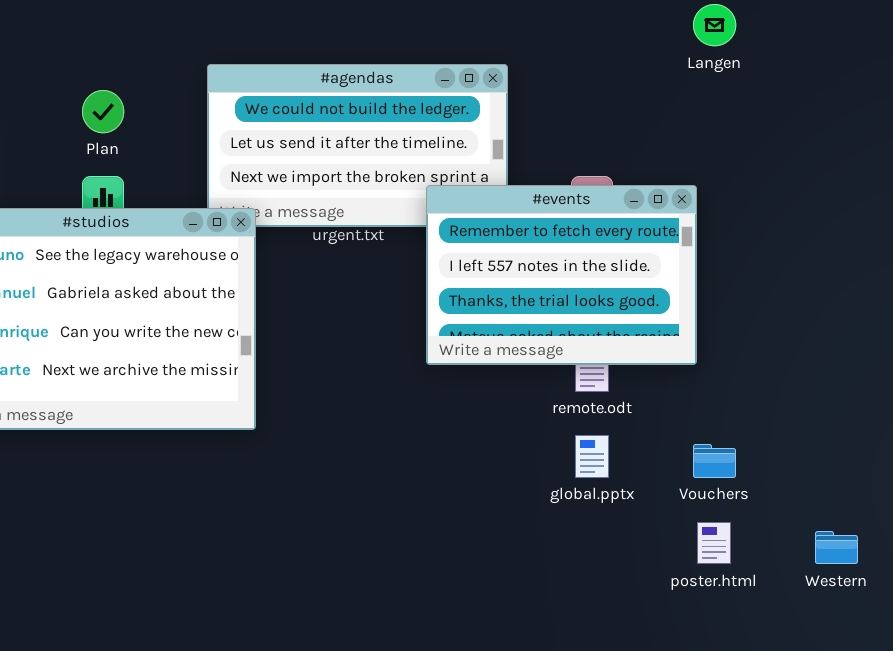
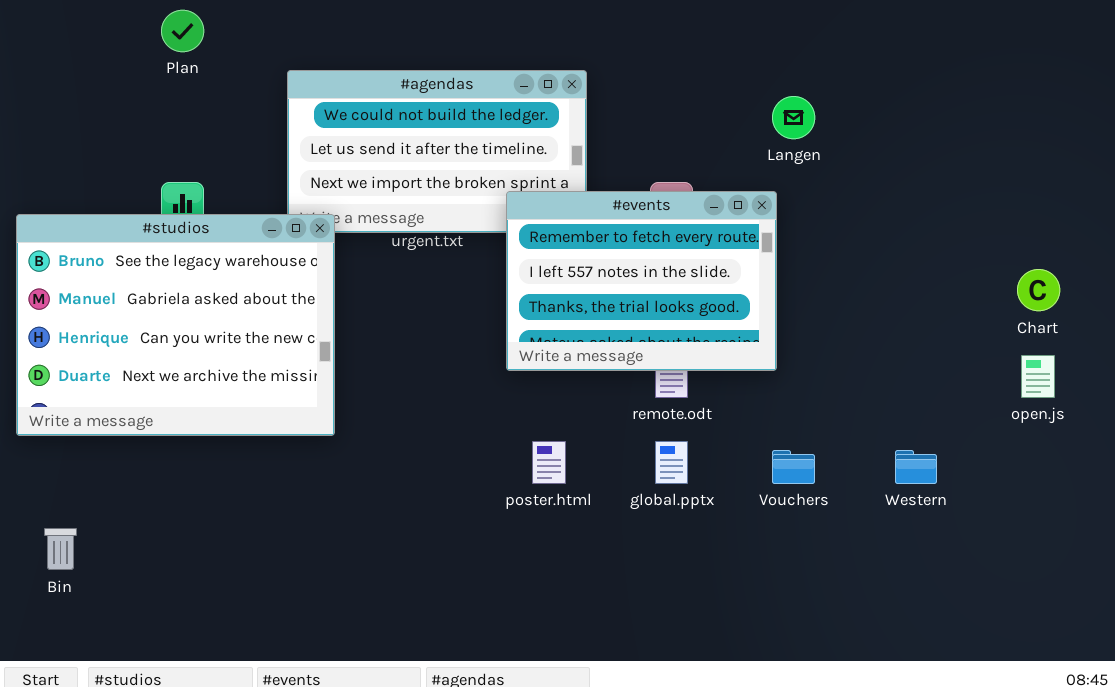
Langen: [693,4,736,46] -> [772,96,815,139], moved
Plan: [82,90,124,133] -> [161,10,204,52], moved
poster.html: [697,522,731,564] -> [532,441,566,484], moved
Western: [815,531,858,564] -> [895,450,937,484], moved

